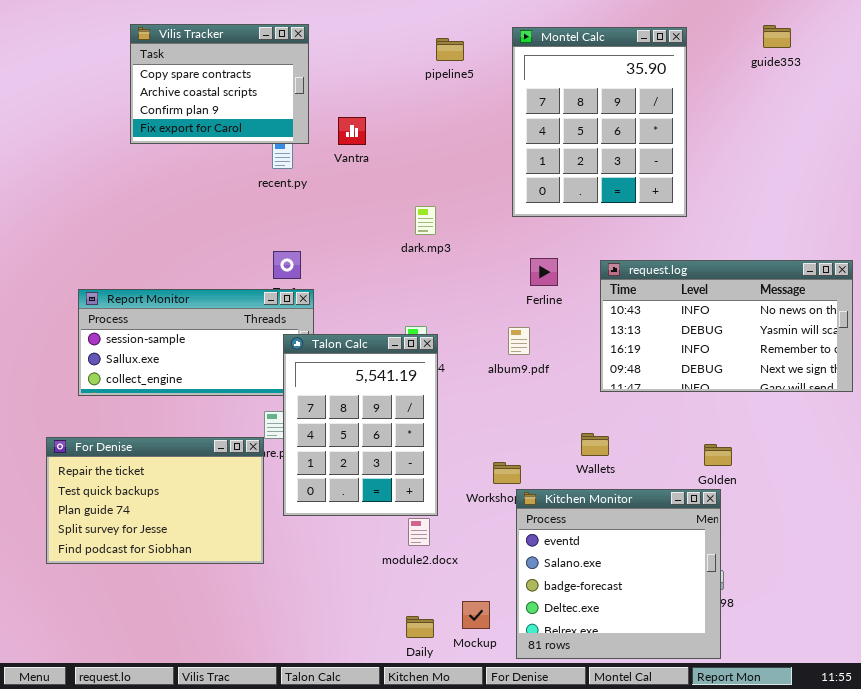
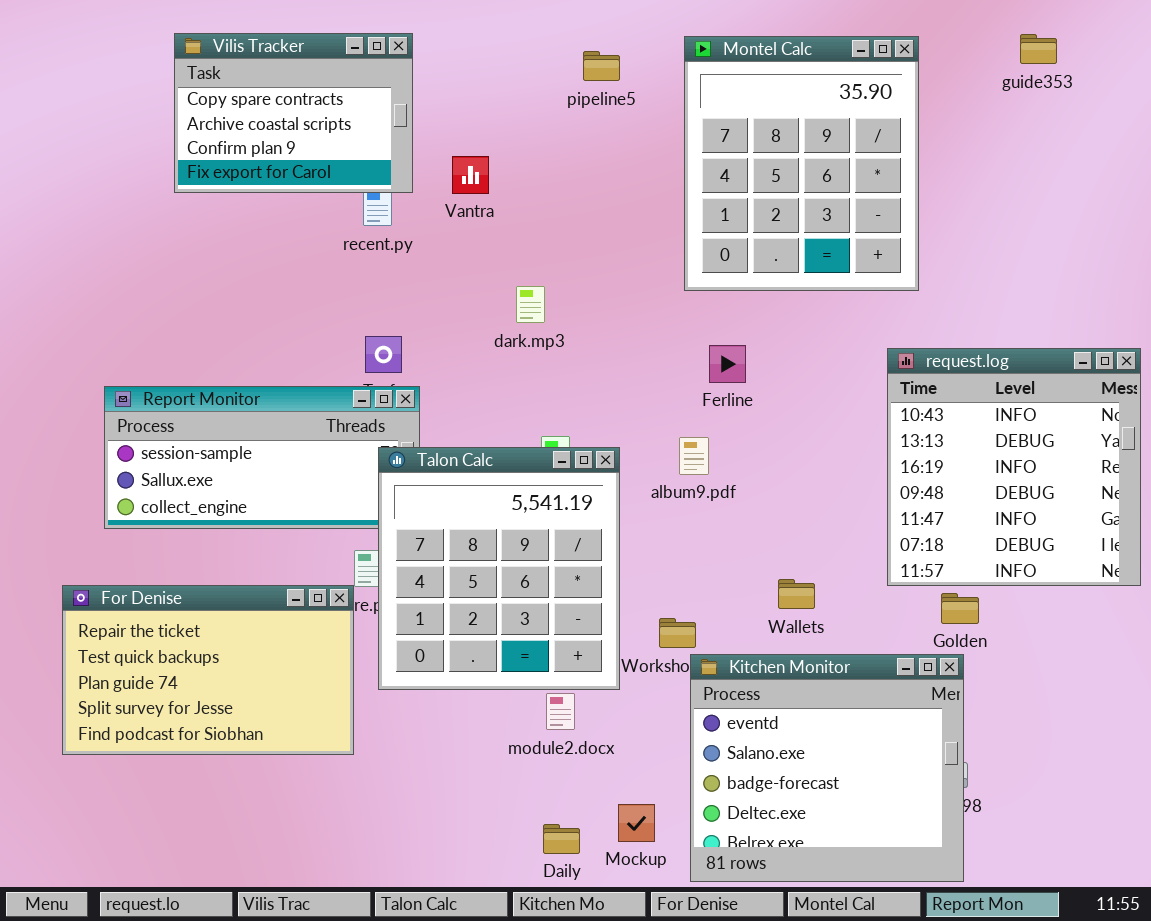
dark.mp3: [415,206,436,235] -> [516,286,545,323], moved
request.log: [600,260,853,392] -> [887,348,1141,586], resized
Talon Calc: [283,334,438,516] -> [378,447,620,690], resized

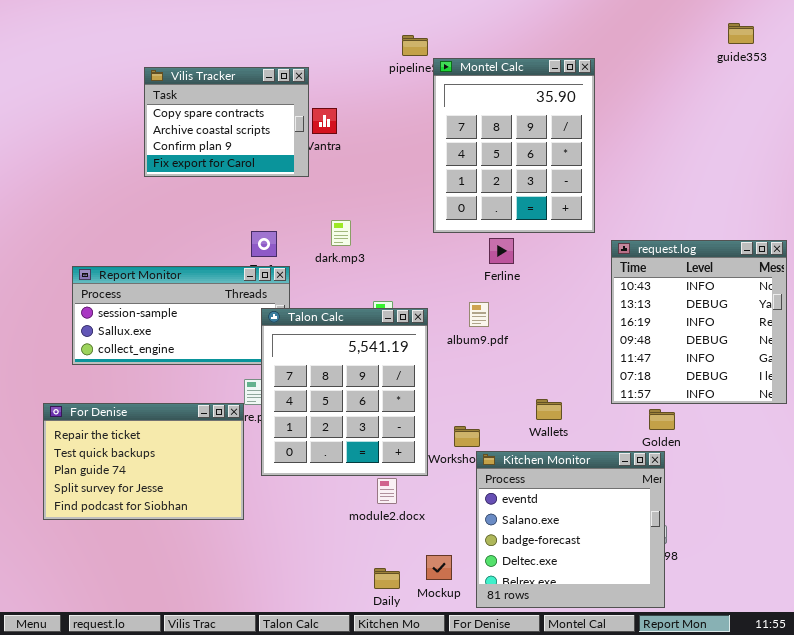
Vilis Tracker: [174,33,413,193] -> [144,67,309,177], moved
guide353: [1020,34,1057,64] -> [728,23,754,44], moved
Montel Calc: [684,36,919,291] -> [433,58,595,233], moved
dark.mp3: [516,286,545,323] -> [331,220,351,246], moved

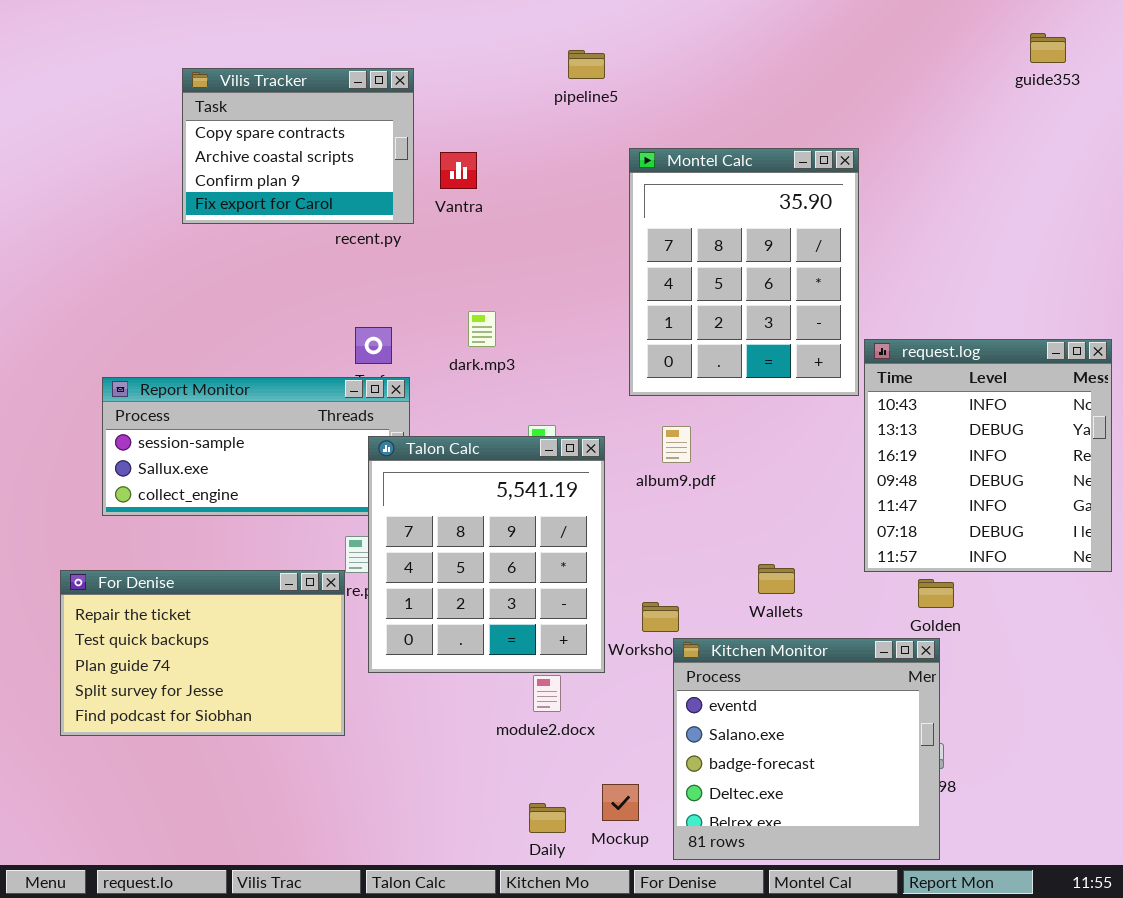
Montel Calc: [433,58,595,233] -> [629,148,859,396], moved
Vilis Tracker: [144,67,309,177] -> [182,68,414,224], moved

